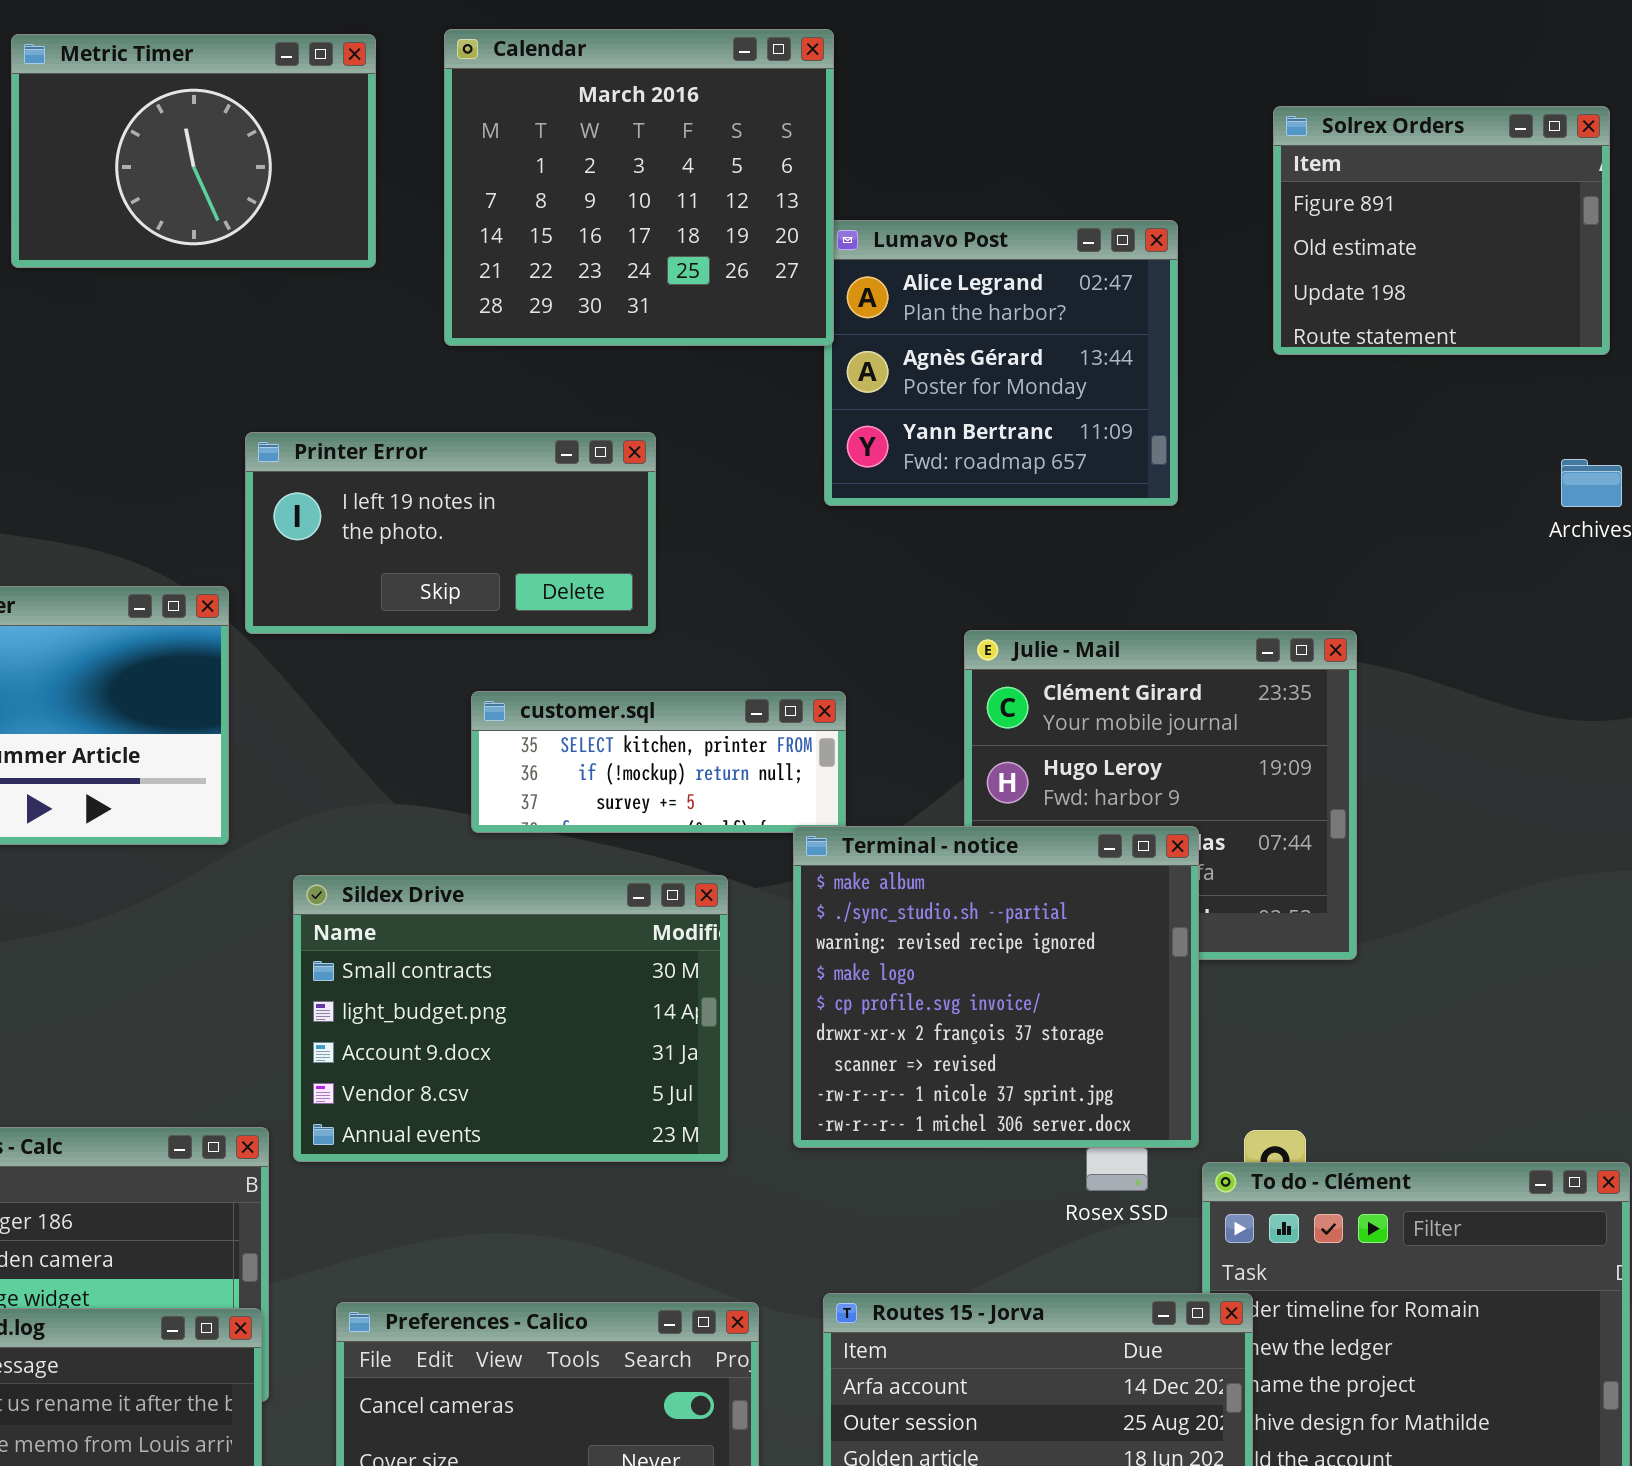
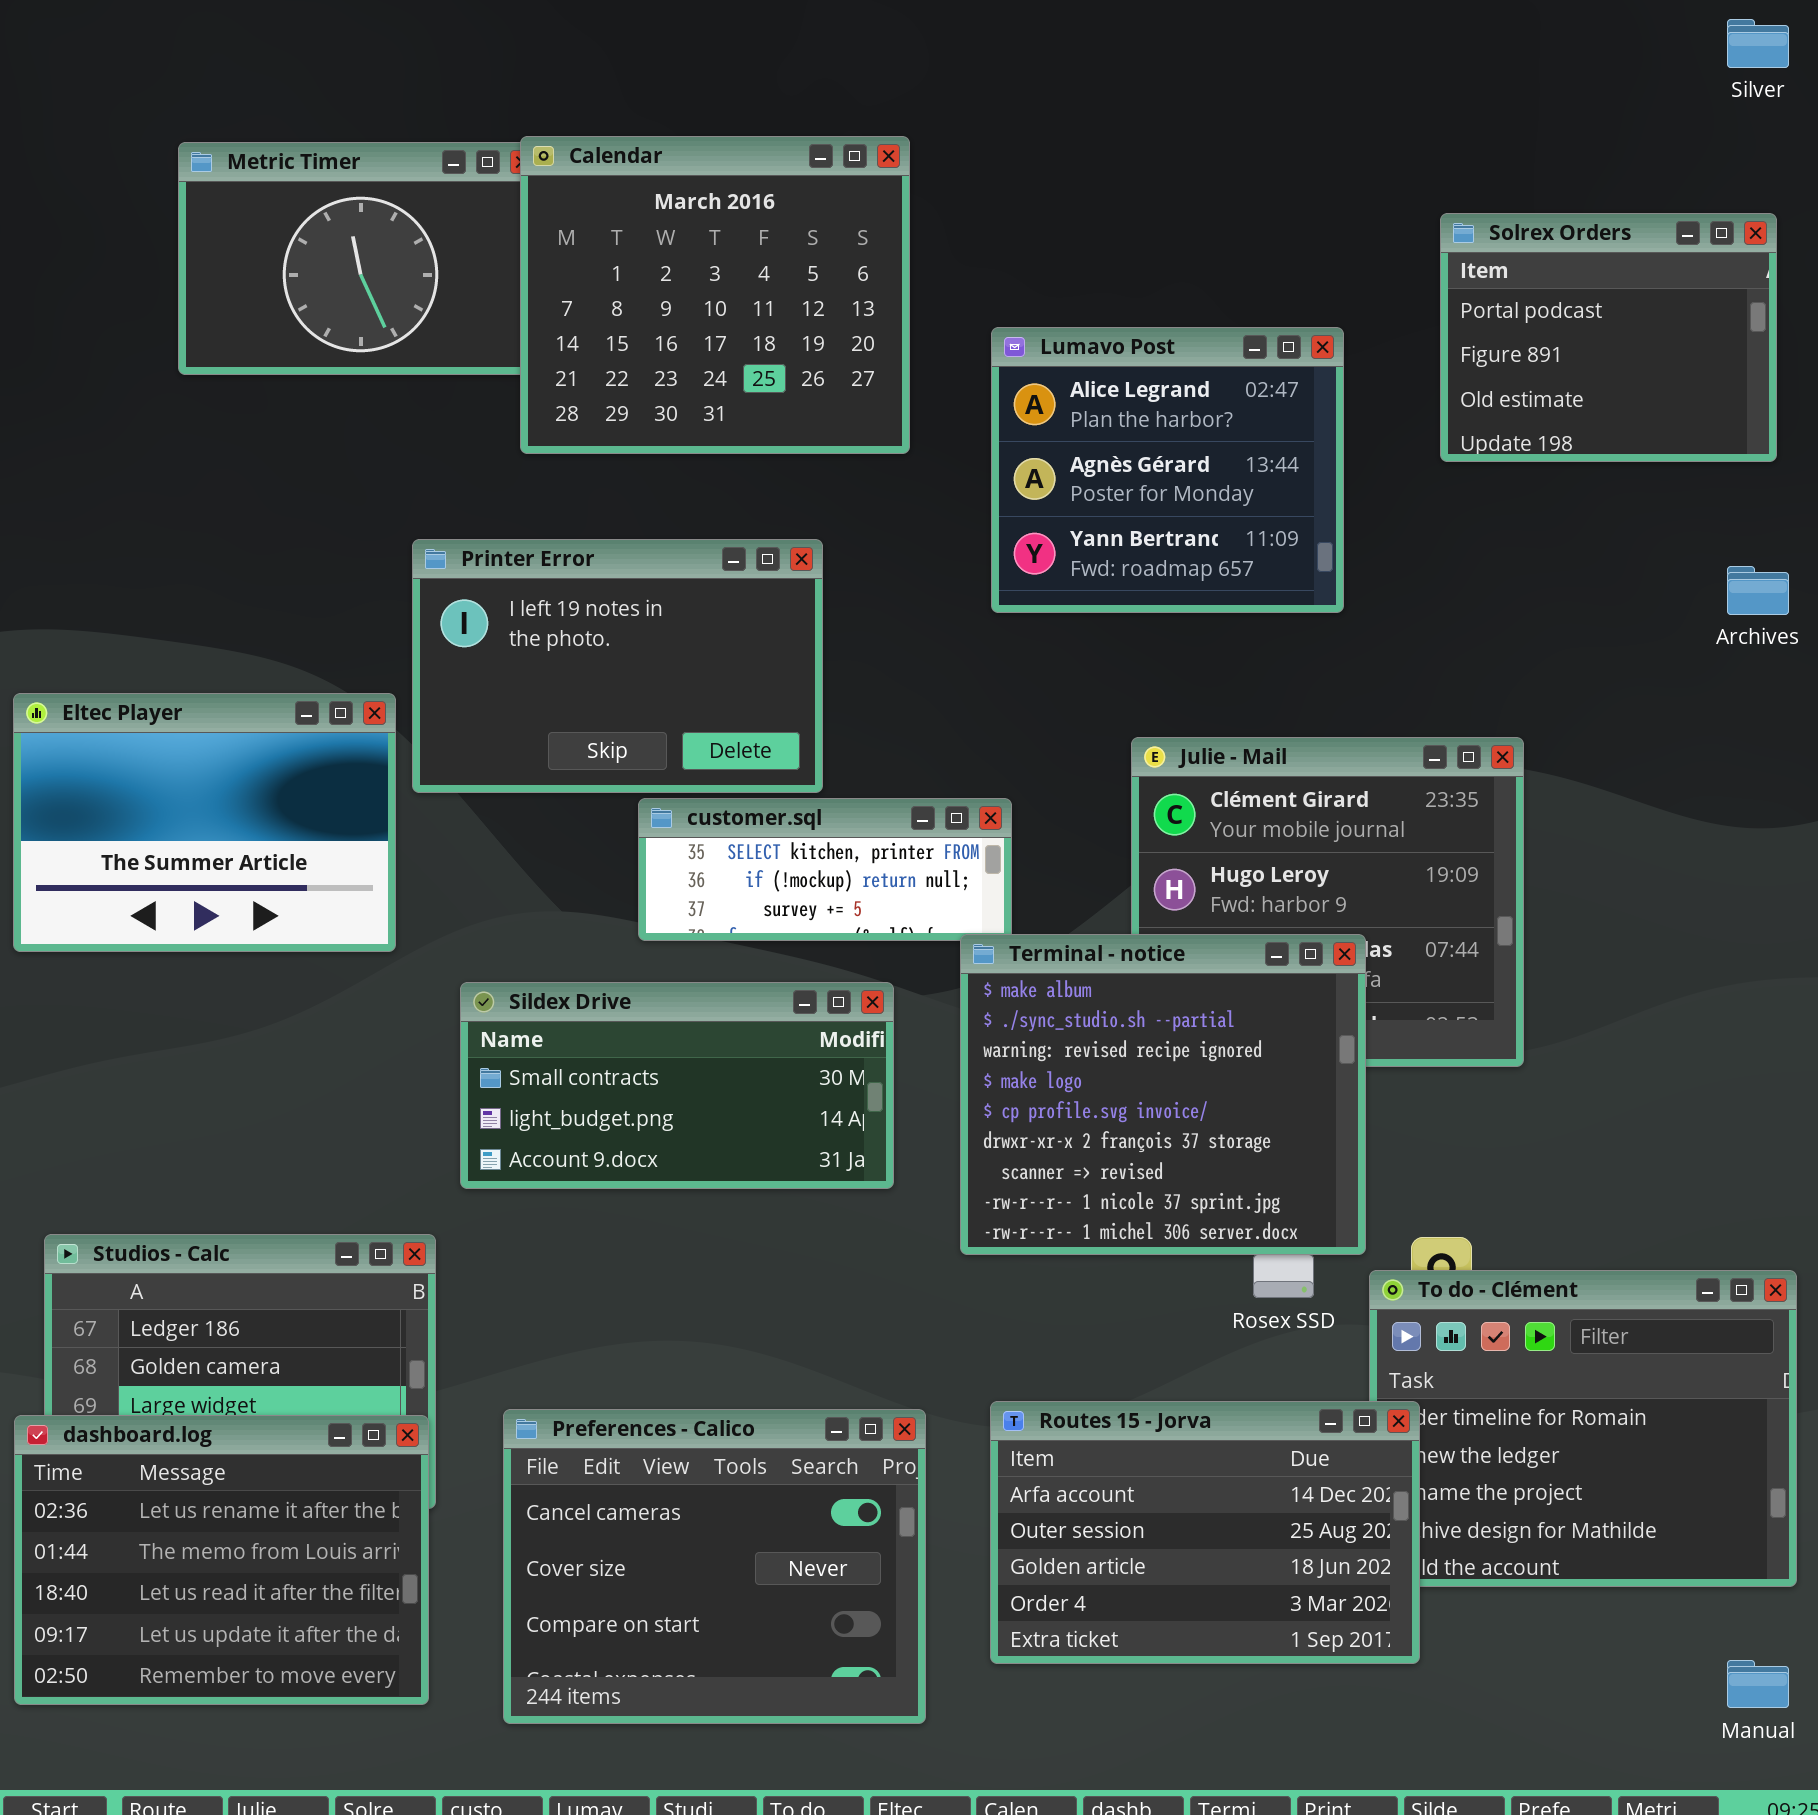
Calendar: [444,29,834,346] -> [520,136,910,454], moved
Solrex Orders: [1273,106,1610,355] -> [1440,213,1777,462], scrolled up 1 row
Printer Error: [245,432,656,634] -> [412,539,823,793], resized
Sildex Drive: [293,875,728,1162] -> [460,982,894,1189], resized

